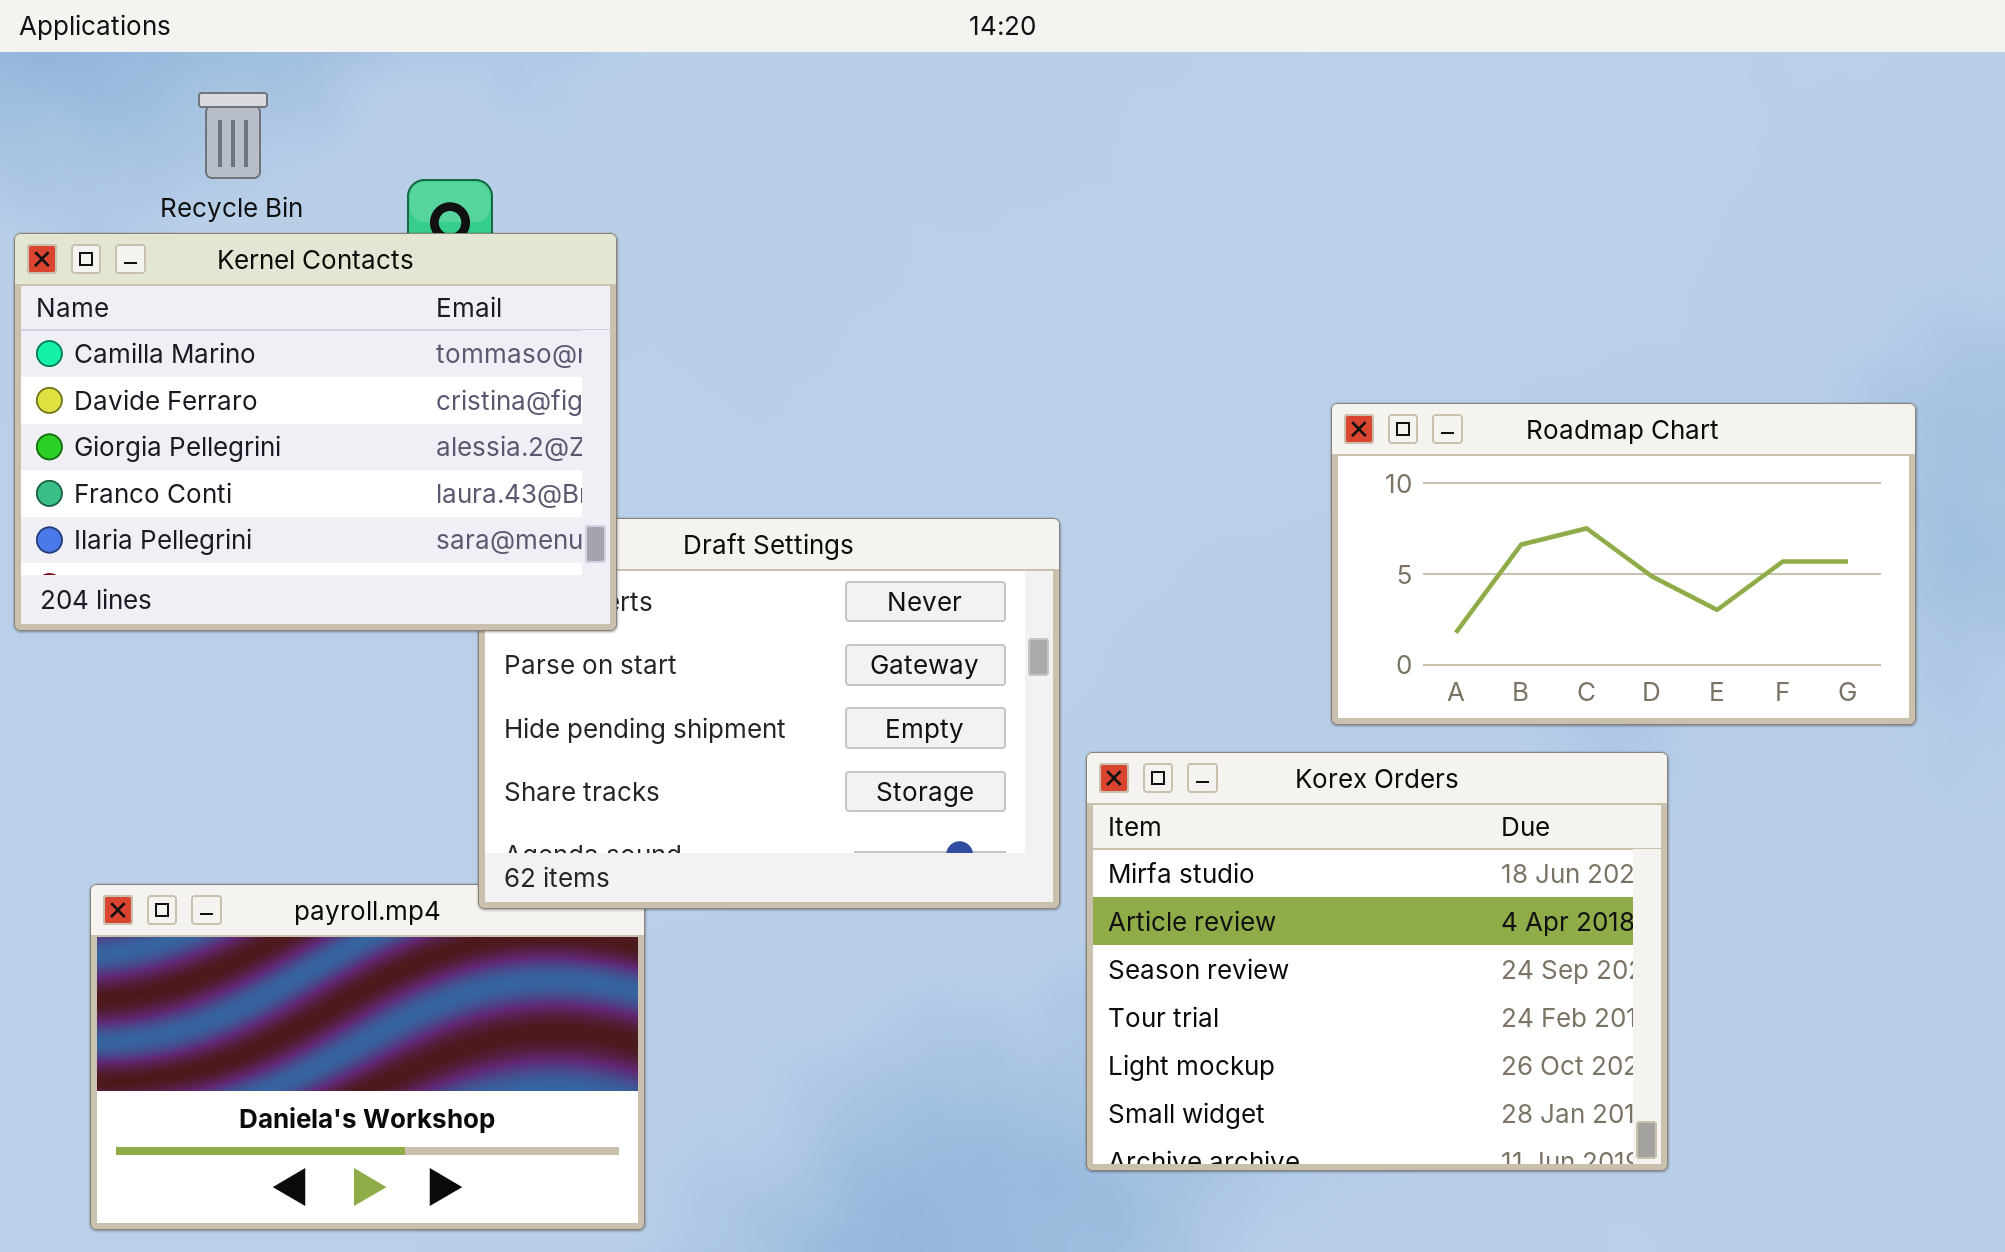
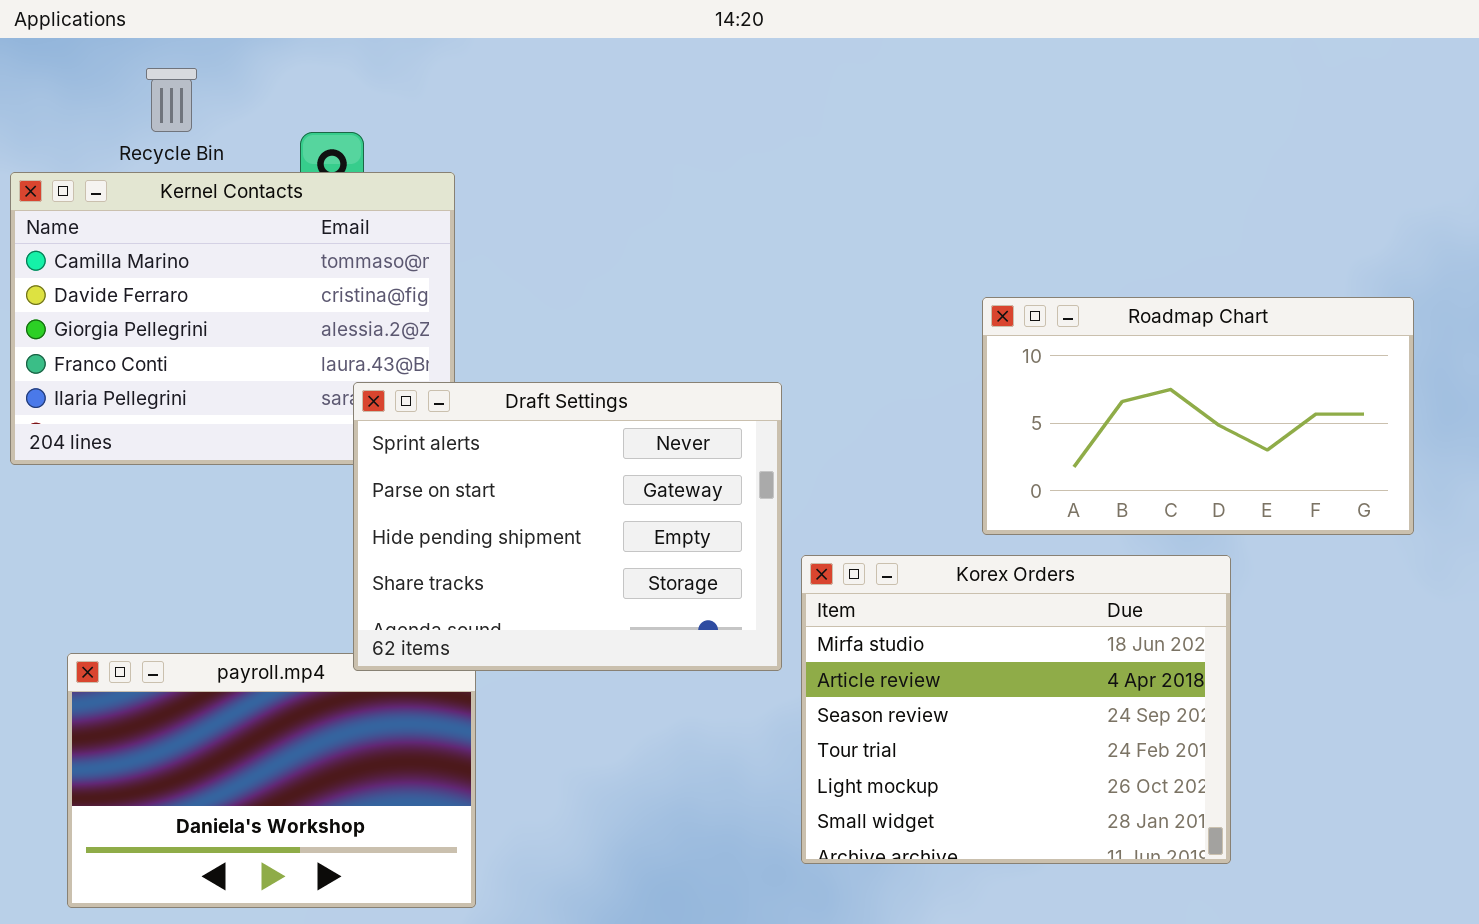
Draft Settings: [478,518,1060,909] -> [353,382,782,671], raised

